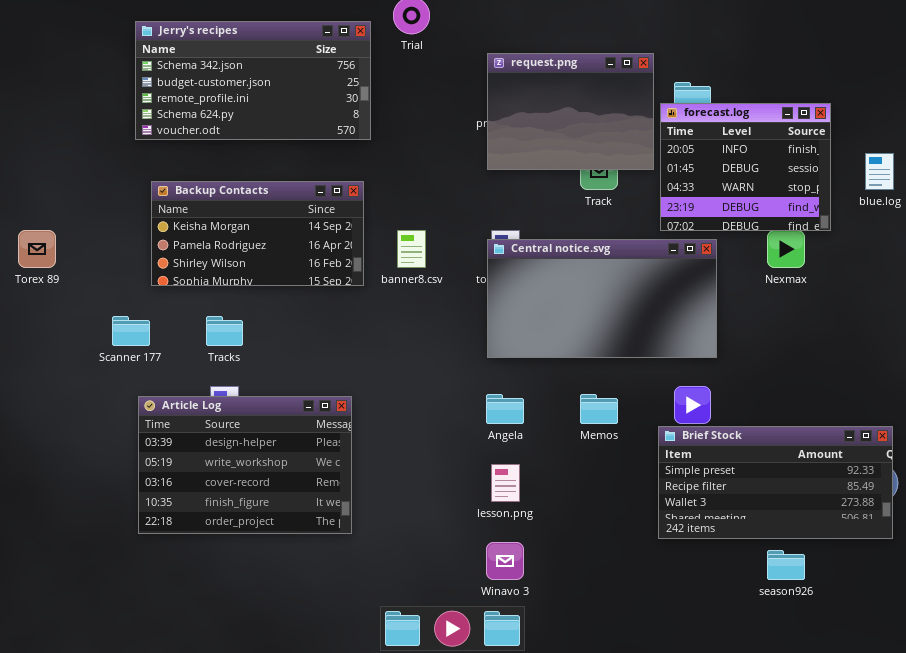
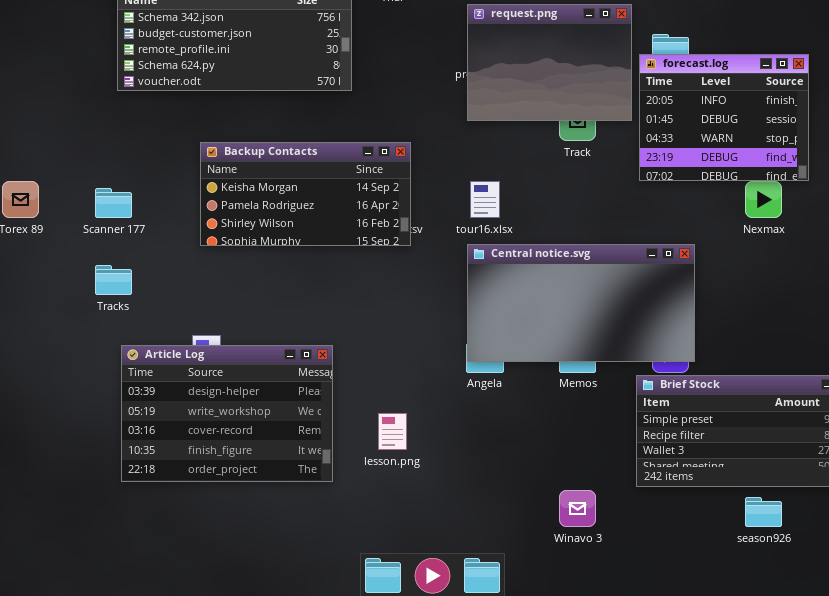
Backup Contacts: [151,181,364,286] -> [200,142,411,246], moved
Central notice.svg: [487,239,717,358] -> [467,244,695,362], moved
Scanner 177: [112,316,150,346] -> [95,188,132,218], moved
Tracks: [206,316,243,346] -> [95,265,132,295], moved
lesson.png: [491,464,520,502] -> [378,413,407,450], moved
Winavo 3: [486,542,524,580] -> [559,490,596,527], moved

